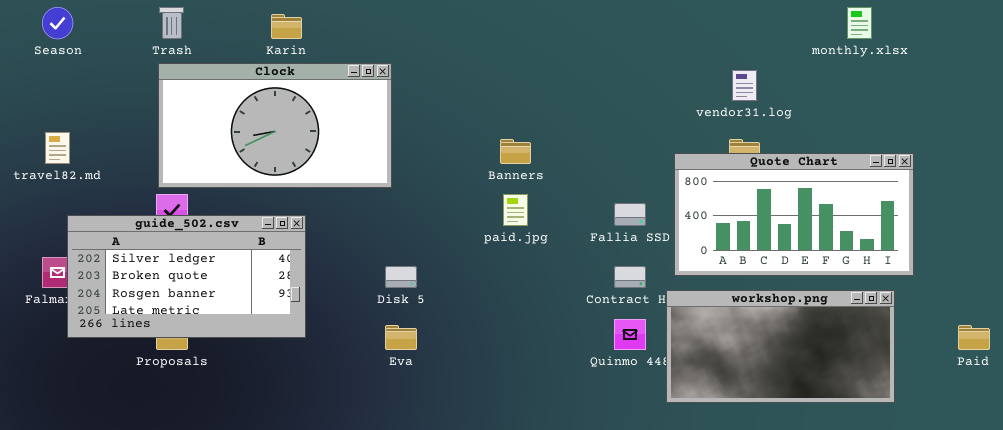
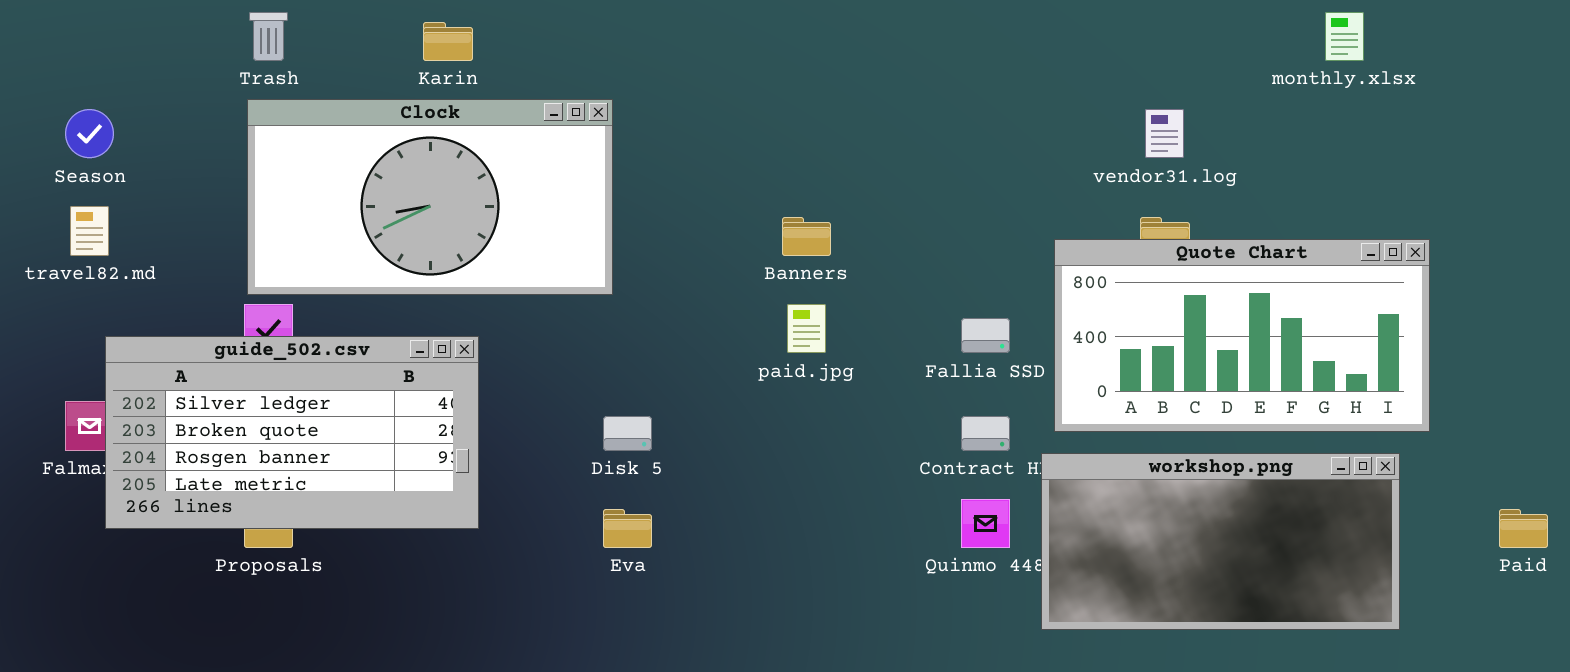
Season: [42,7,73,39] -> [65,109,114,158], moved

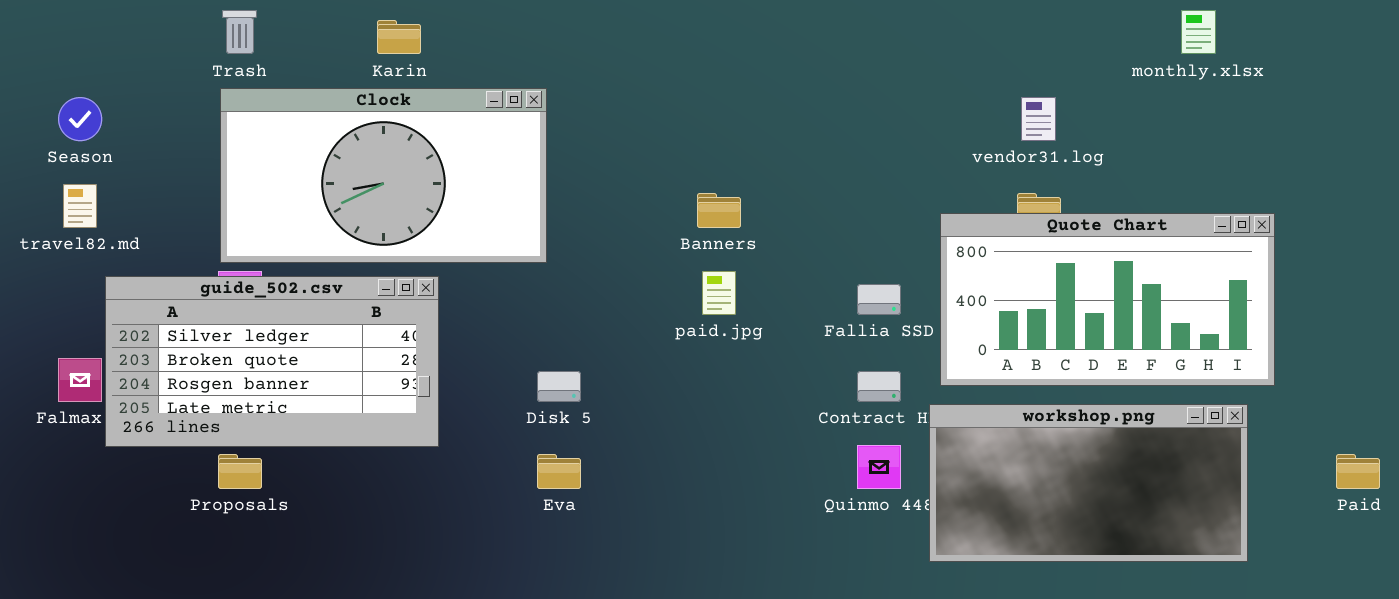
guide_502.csv: [105,336,479,529] -> [105,276,439,447], moved

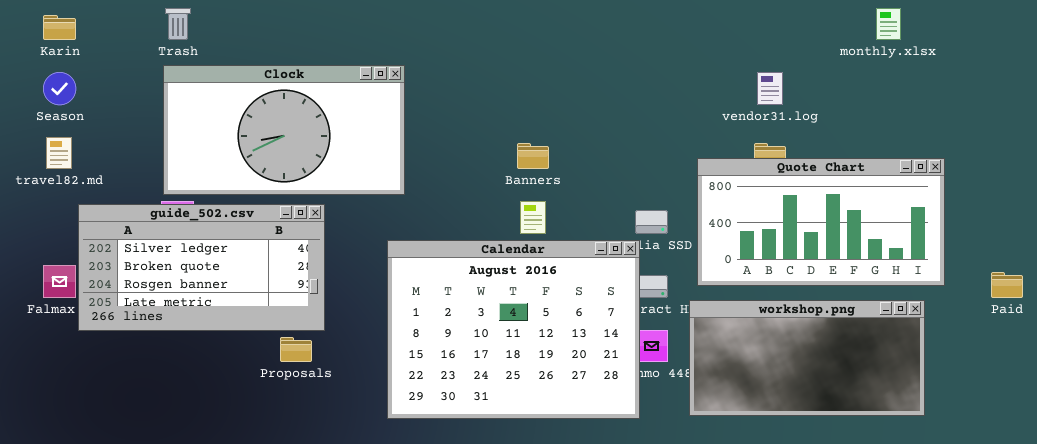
Karin: [377,20,421,54] -> [43,15,76,40], moved
Calendar: none -> [387,240,640,419], opened
Proposals: [218,454,262,489] -> [280,337,312,362], moved
Paid: [1336,454,1380,489] -> [991,272,1023,298], moved

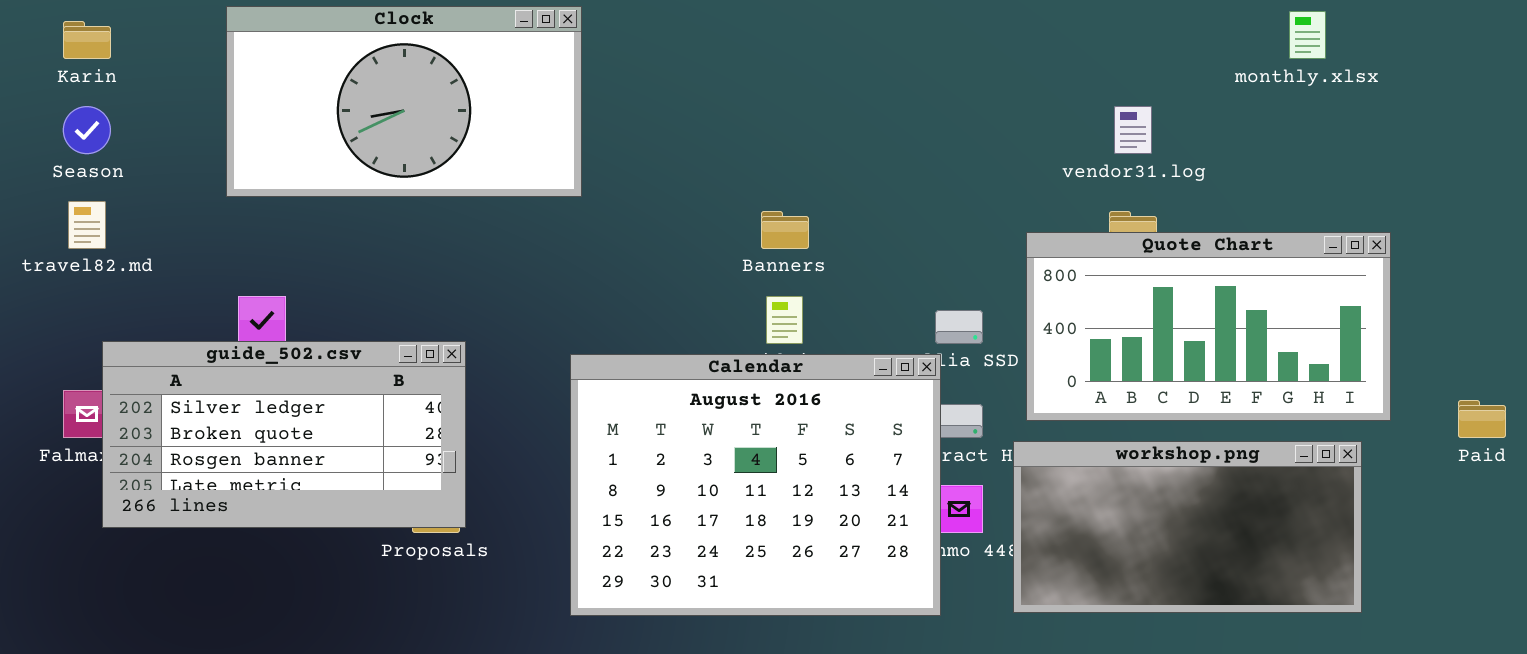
Clock: [163,65,405,195] -> [226,6,582,197], moved
guide_502.csv: [78,204,325,331] -> [102,341,466,528], moved

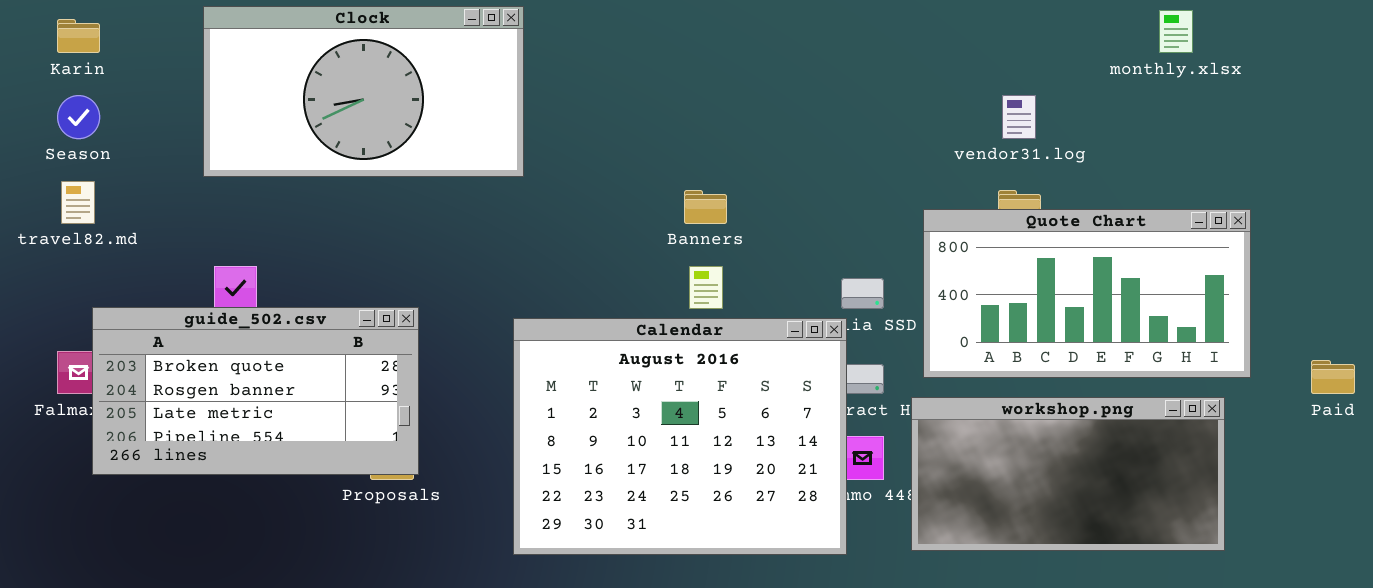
guide_502.csv: [102,341,466,528] -> [92,307,419,475], scrolled down 1 row

